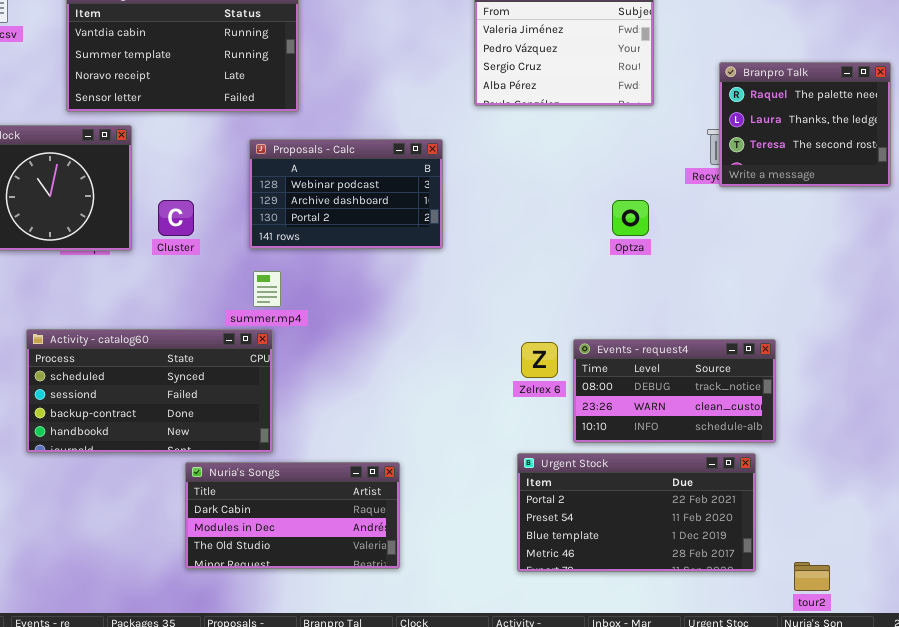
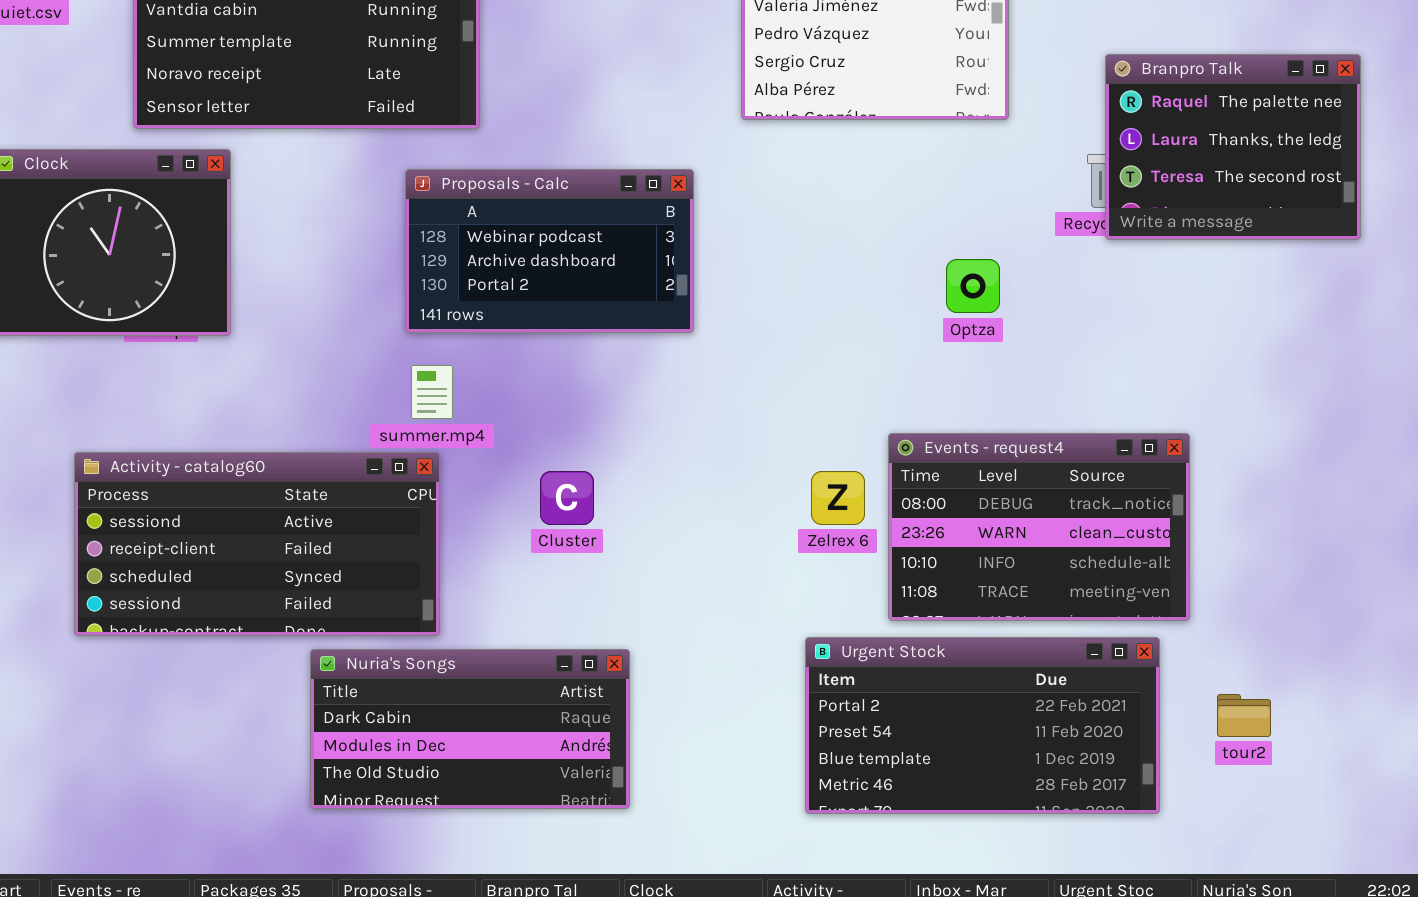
Cluster: [158,200,194,236] -> [540,471,594,525], moved
Activity - catalog60: [26,329,273,453] -> [74,452,440,636], scrolled up 2 rows
Events - request4: [573,339,776,443] -> [888,433,1190,621], resized
tour2: [794,562,830,591] -> [1217,694,1271,737], moved

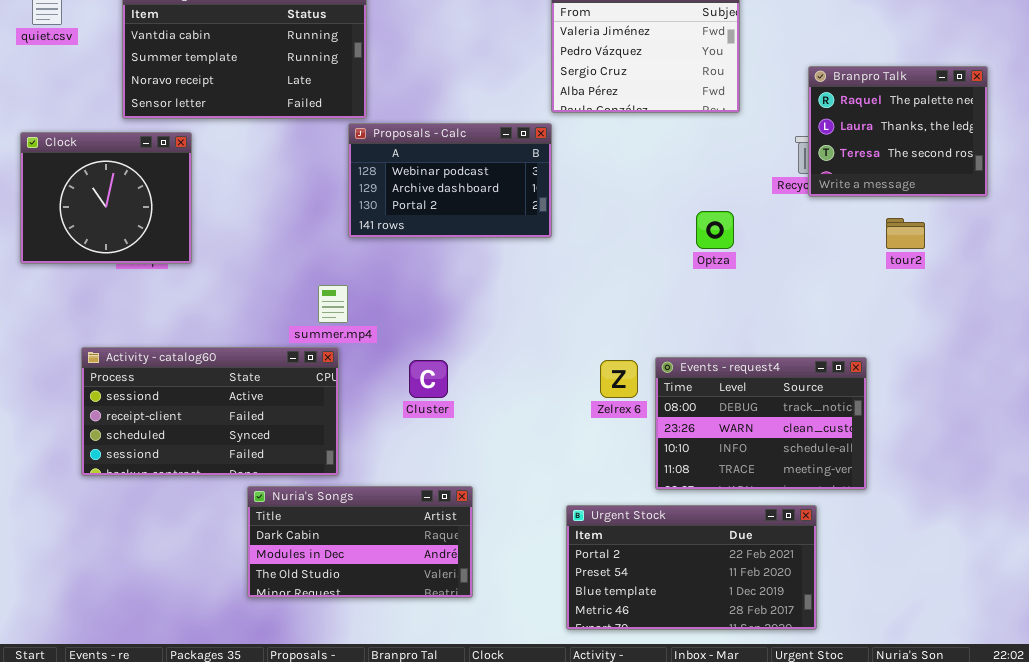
Proposals - Calc: [405,169,694,333] -> [348,123,552,238], moved
Events - request4: [888,433,1190,621] -> [655,357,867,490], moved
Urgent Stock: [805,637,1160,814] -> [566,505,817,630], moved
tour2: [1217,694,1271,737] -> [886,218,925,249], moved

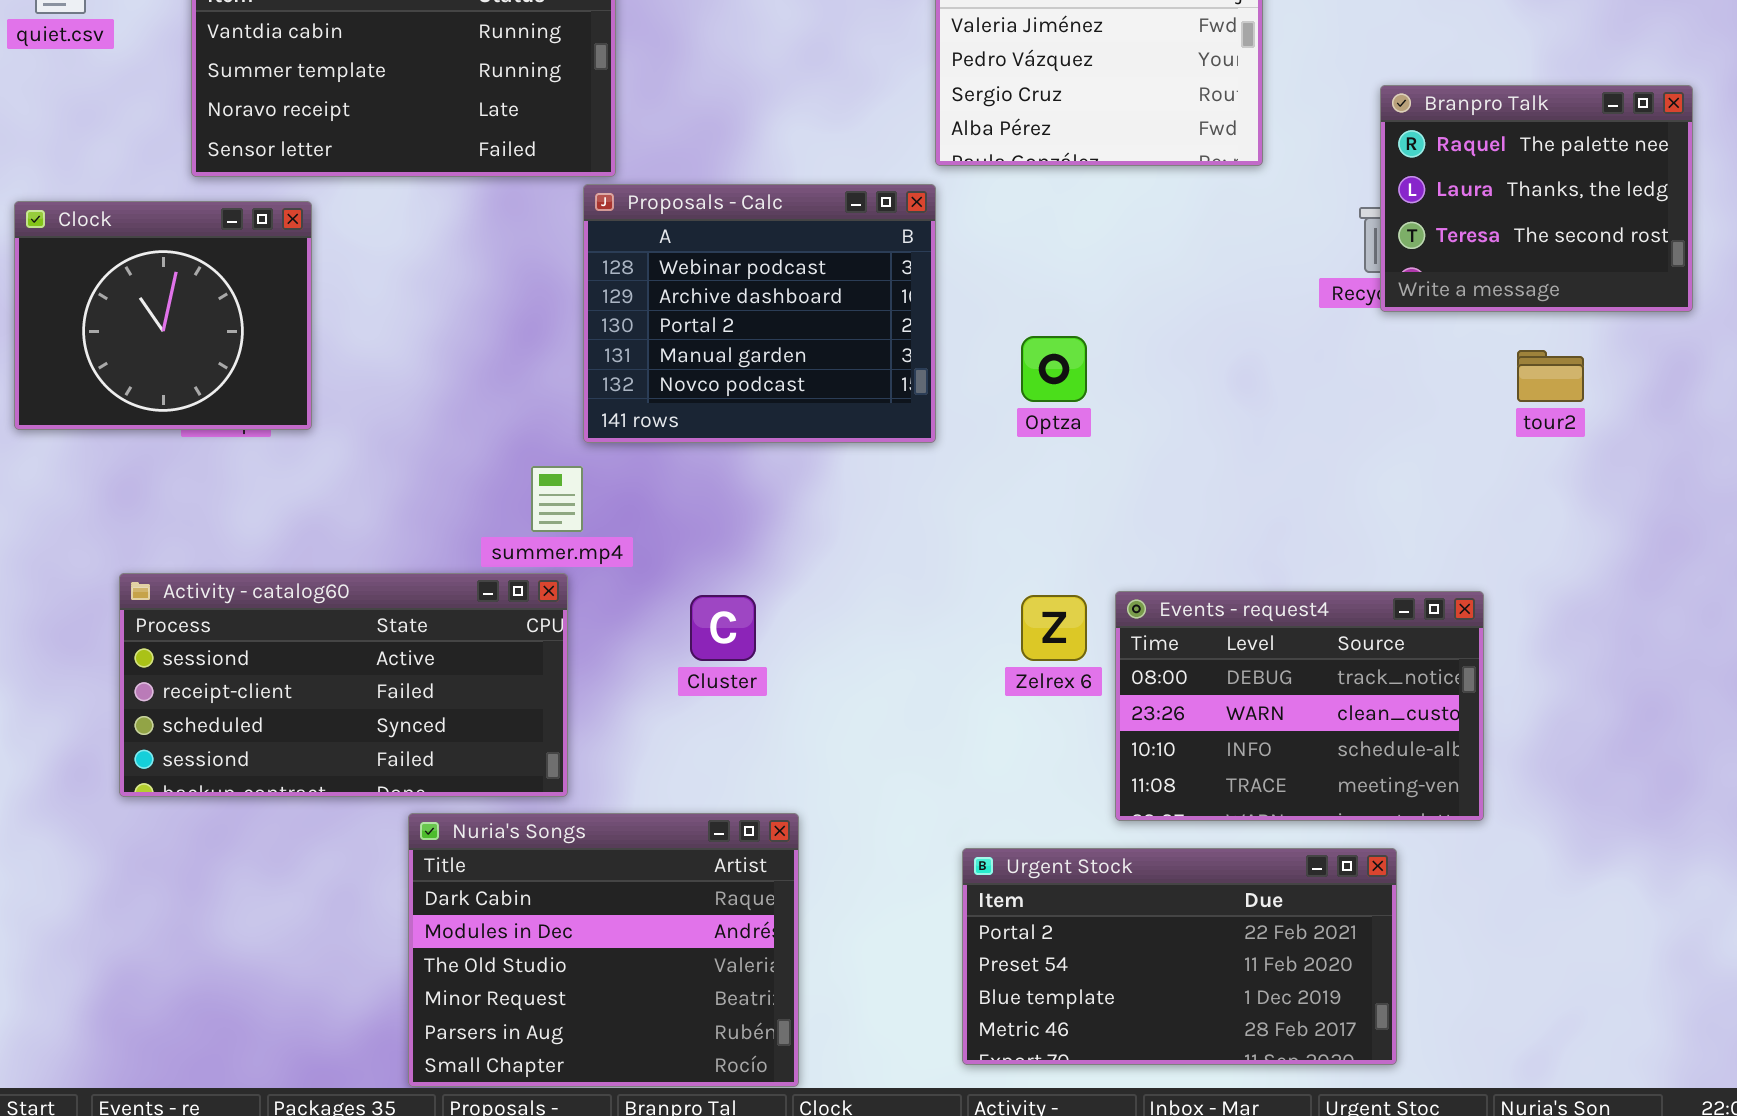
Proposals - Calc: [348,123,552,238] -> [583,184,936,443], resized
Optza: [696,211,734,249] -> [1021,336,1087,402], moved
Nuria's Songs: [247,486,473,598] -> [408,813,799,1087], resized

